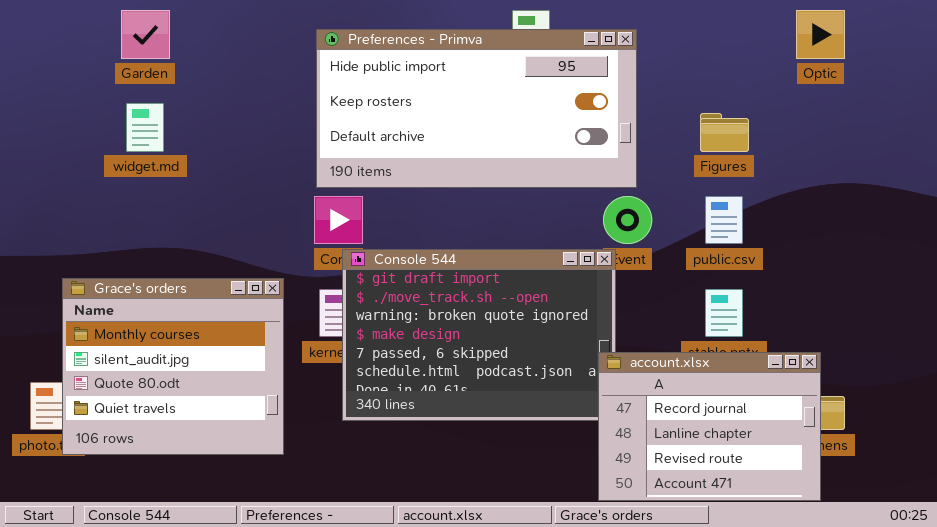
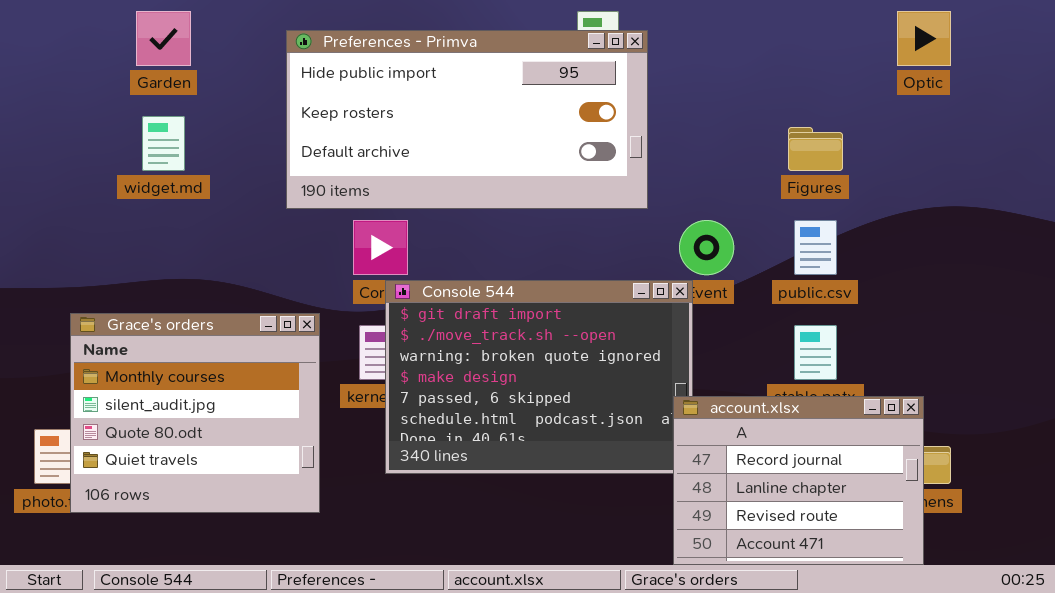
Preferences - Primva: [316,29,637,188] -> [286,30,648,209], moved

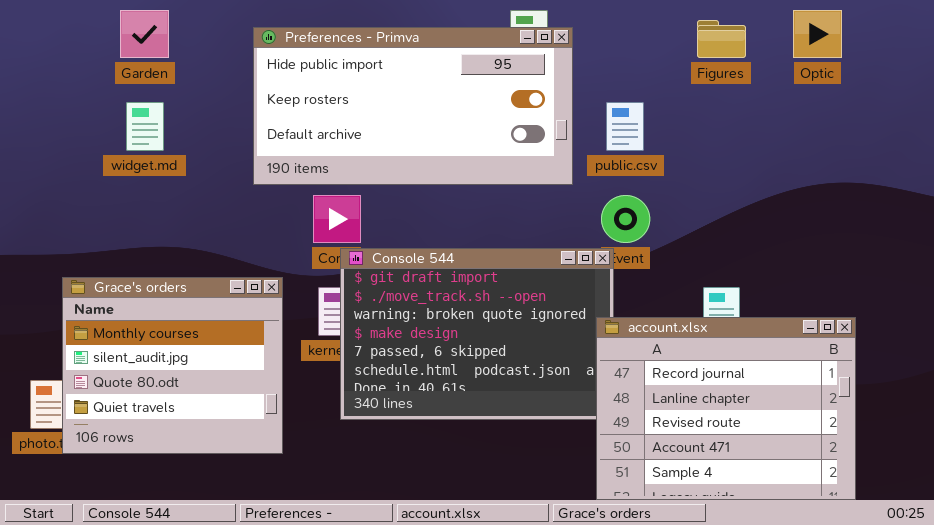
Figures: [788,127,843,171] -> [697,20,746,58], moved
public.csv: [794,220,837,275] -> [606,102,644,151], moved
account.xlsx: [673,396,924,565] -> [596,317,856,500], resized

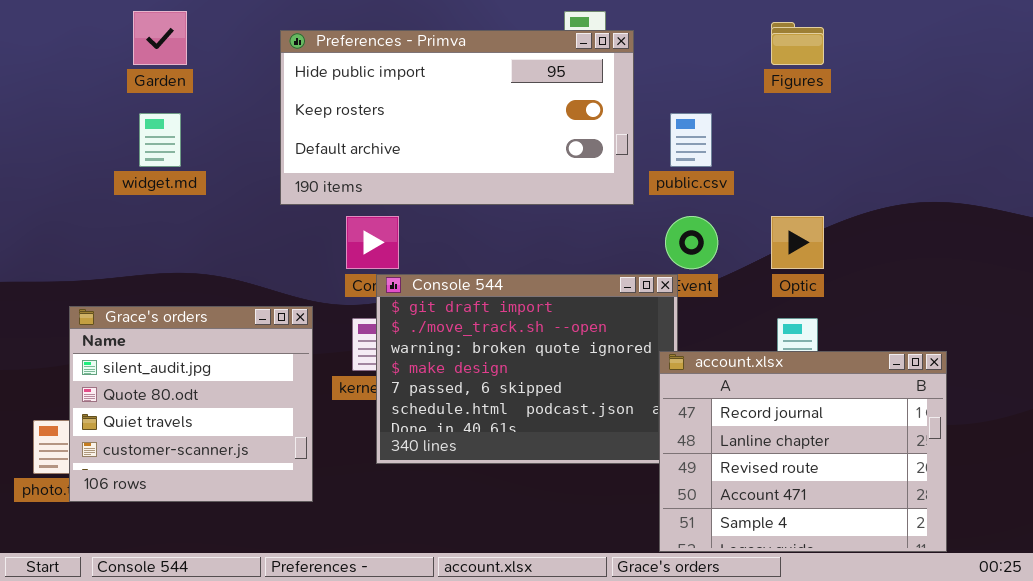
Optic: [793,10,842,58] -> [771,216,824,269], moved
Grace's orders: [62,277,283,454] -> [69,306,313,502], scrolled down 1 row

